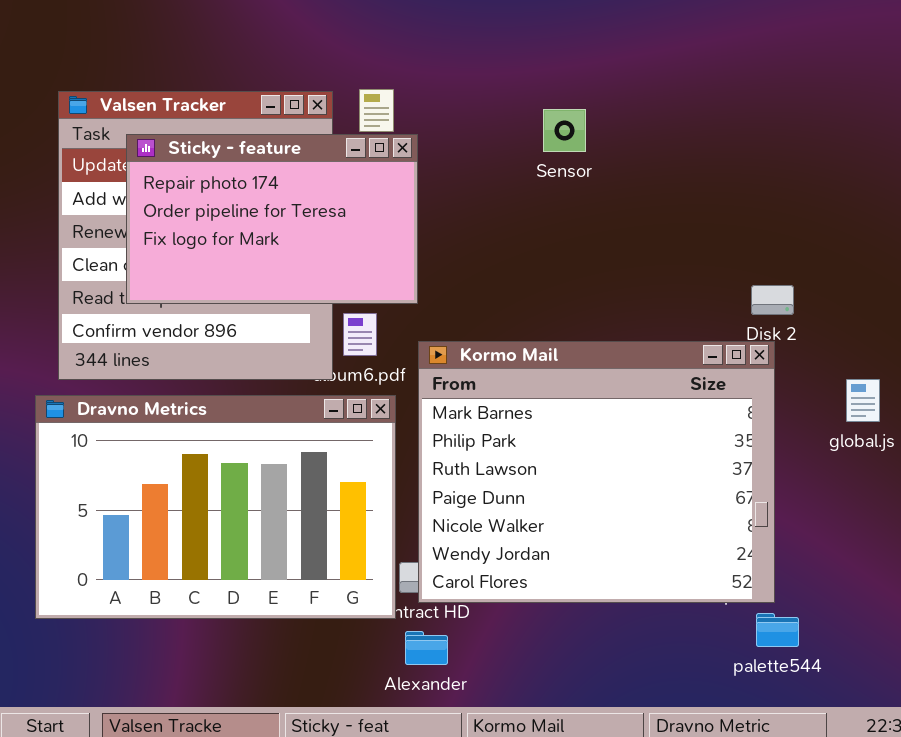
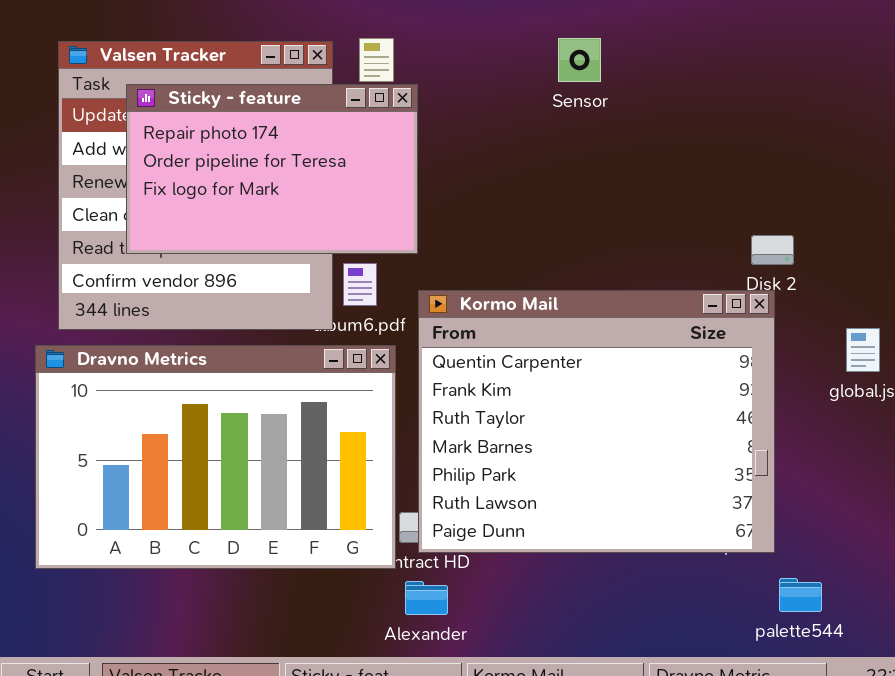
Sensor: [543,109,586,152] -> [558,38,601,82], moved
Kormo Mail: [418,341,775,603] -> [418,290,775,553], scrolled up 3 rows
palette544: [756,613,799,647] -> [779,578,822,612], moved

